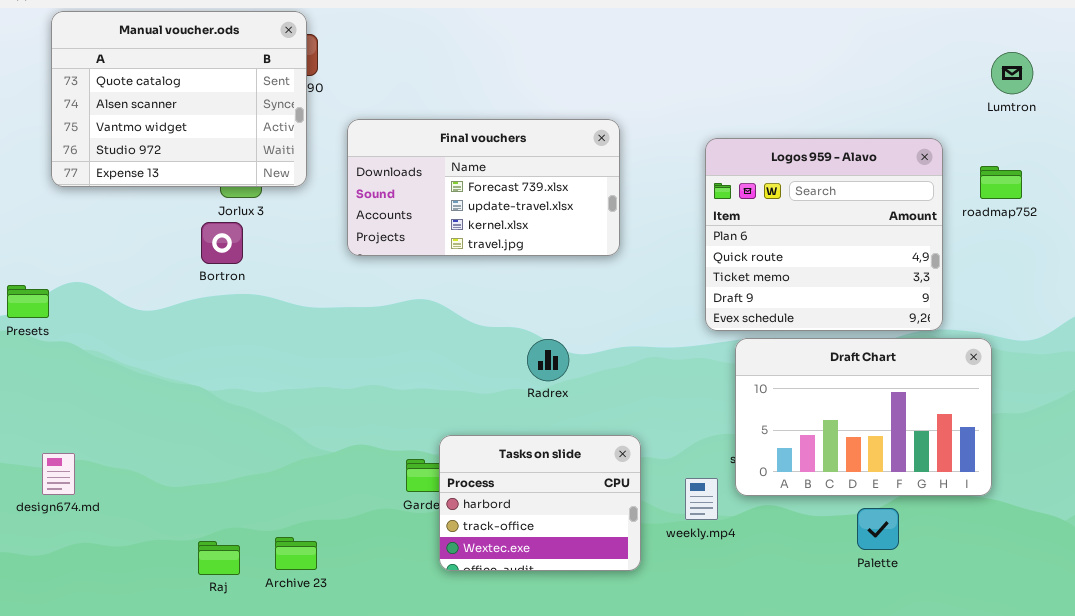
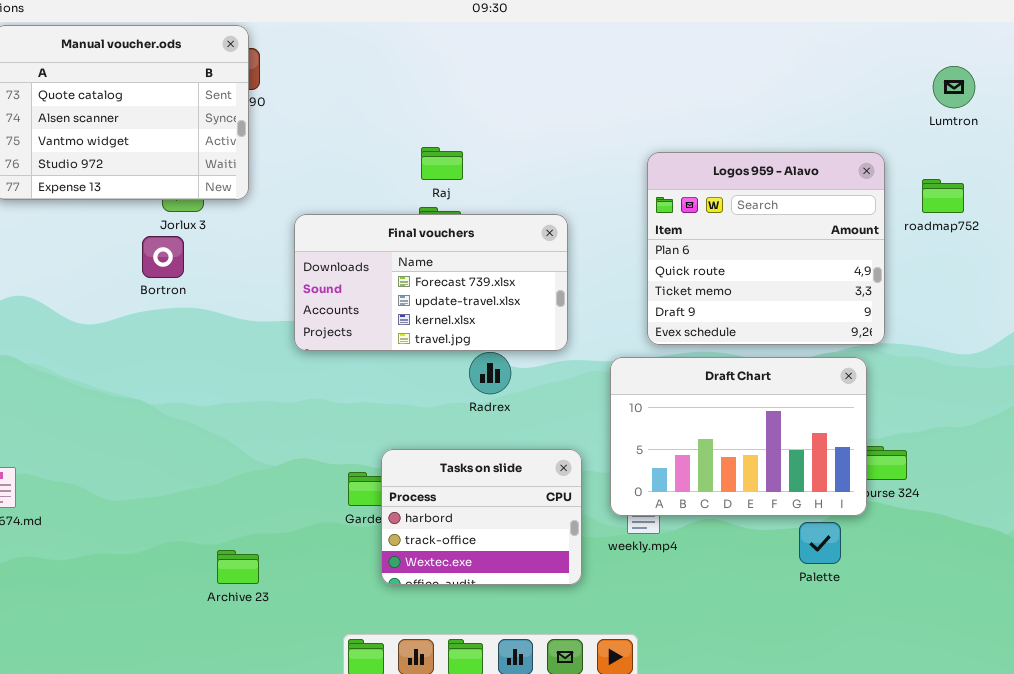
Final vouchers: [347,119,620,256] -> [294,214,568,351], moved
Draft Chart: [735,338,992,496] -> [610,357,867,516], moved
Raj: [198,541,240,575] -> [421,147,463,180], moved

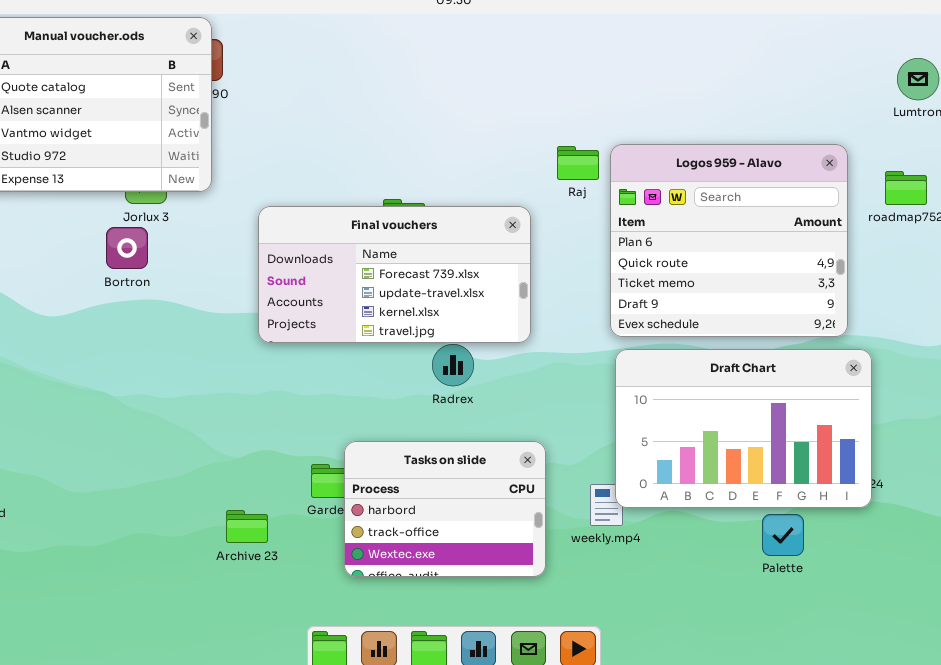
Raj: [421,147,463,180] -> [557,146,599,180], moved
Draft Chart: [610,357,867,516] -> [615,349,872,508], moved
Archive 23: [217,550,259,584] -> [226,510,268,543], moved

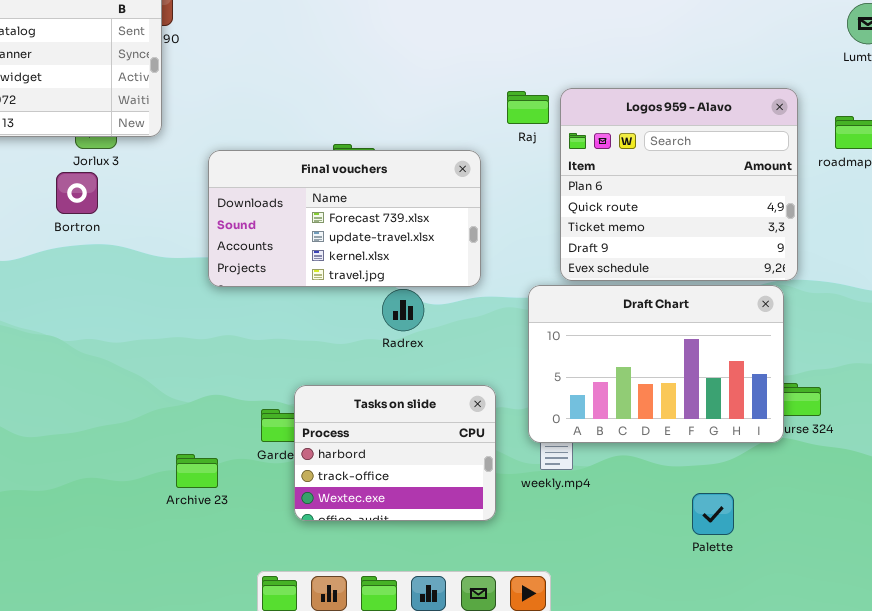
Draft Chart: [615,349,872,508] -> [528,285,784,443], moved
Palette: [762,514,804,556] -> [692,493,734,535], moved

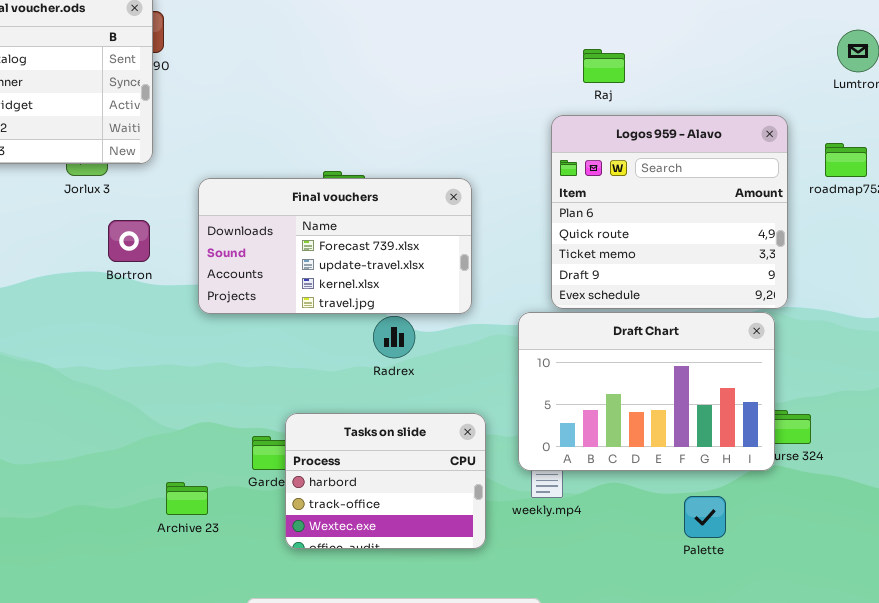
Raj: [507,91,549,124] -> [583,49,625,83], moved
Bortron: [56,172,98,214] -> [108,220,150,262], moved
Palette: [692,493,734,535] -> [684,496,726,538], moved

